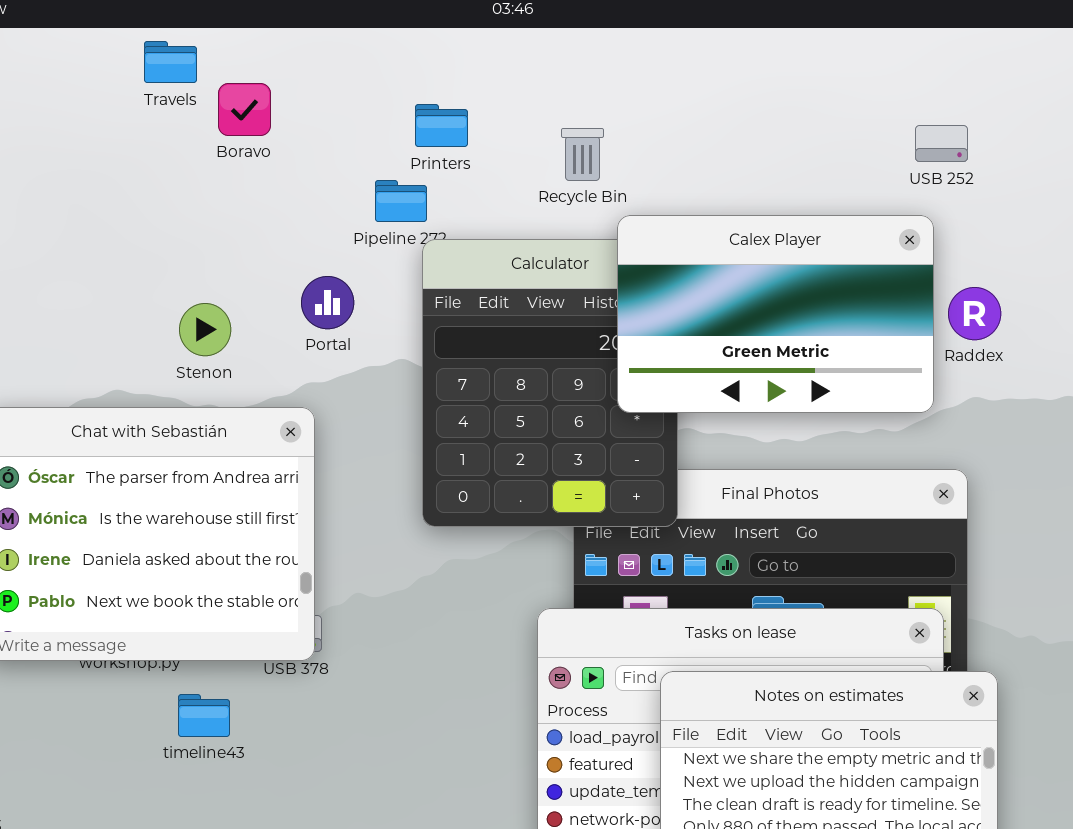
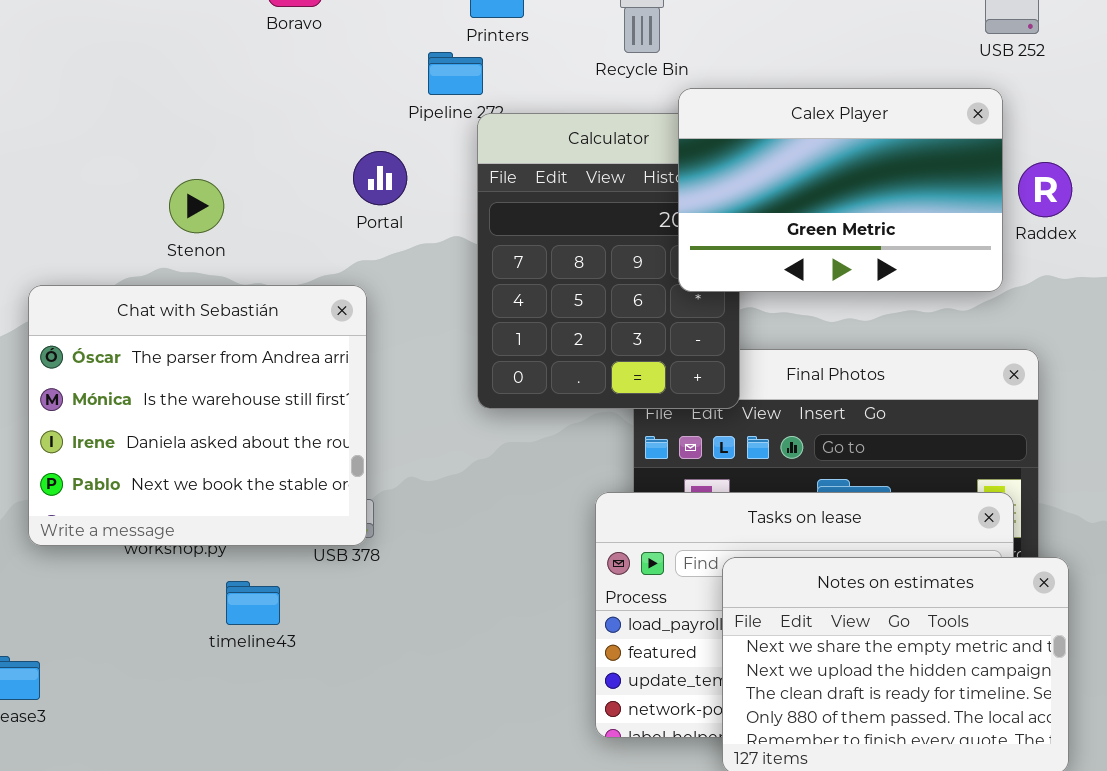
Stenon: [179,303,231,356] -> [169,179,224,233], moved

